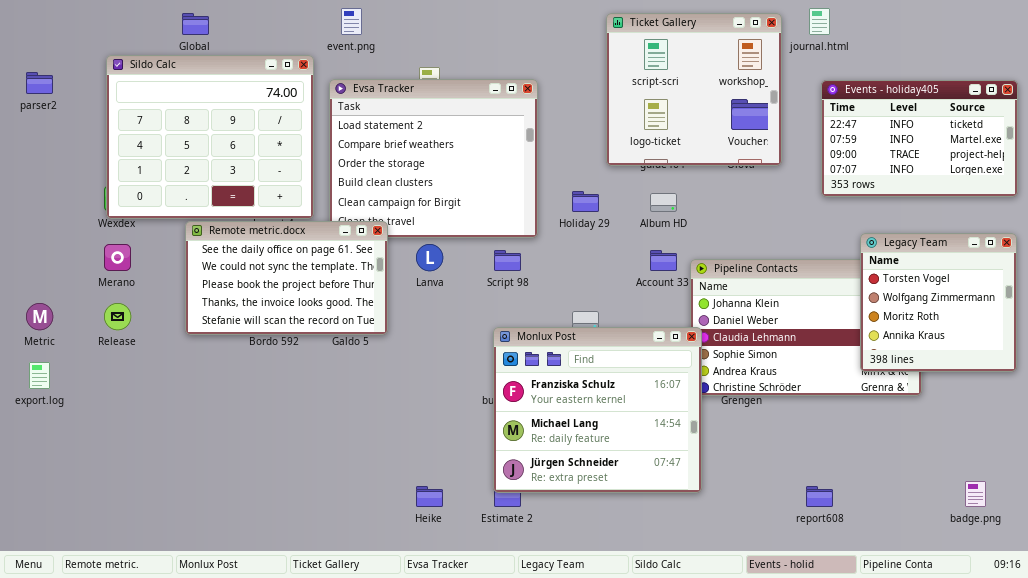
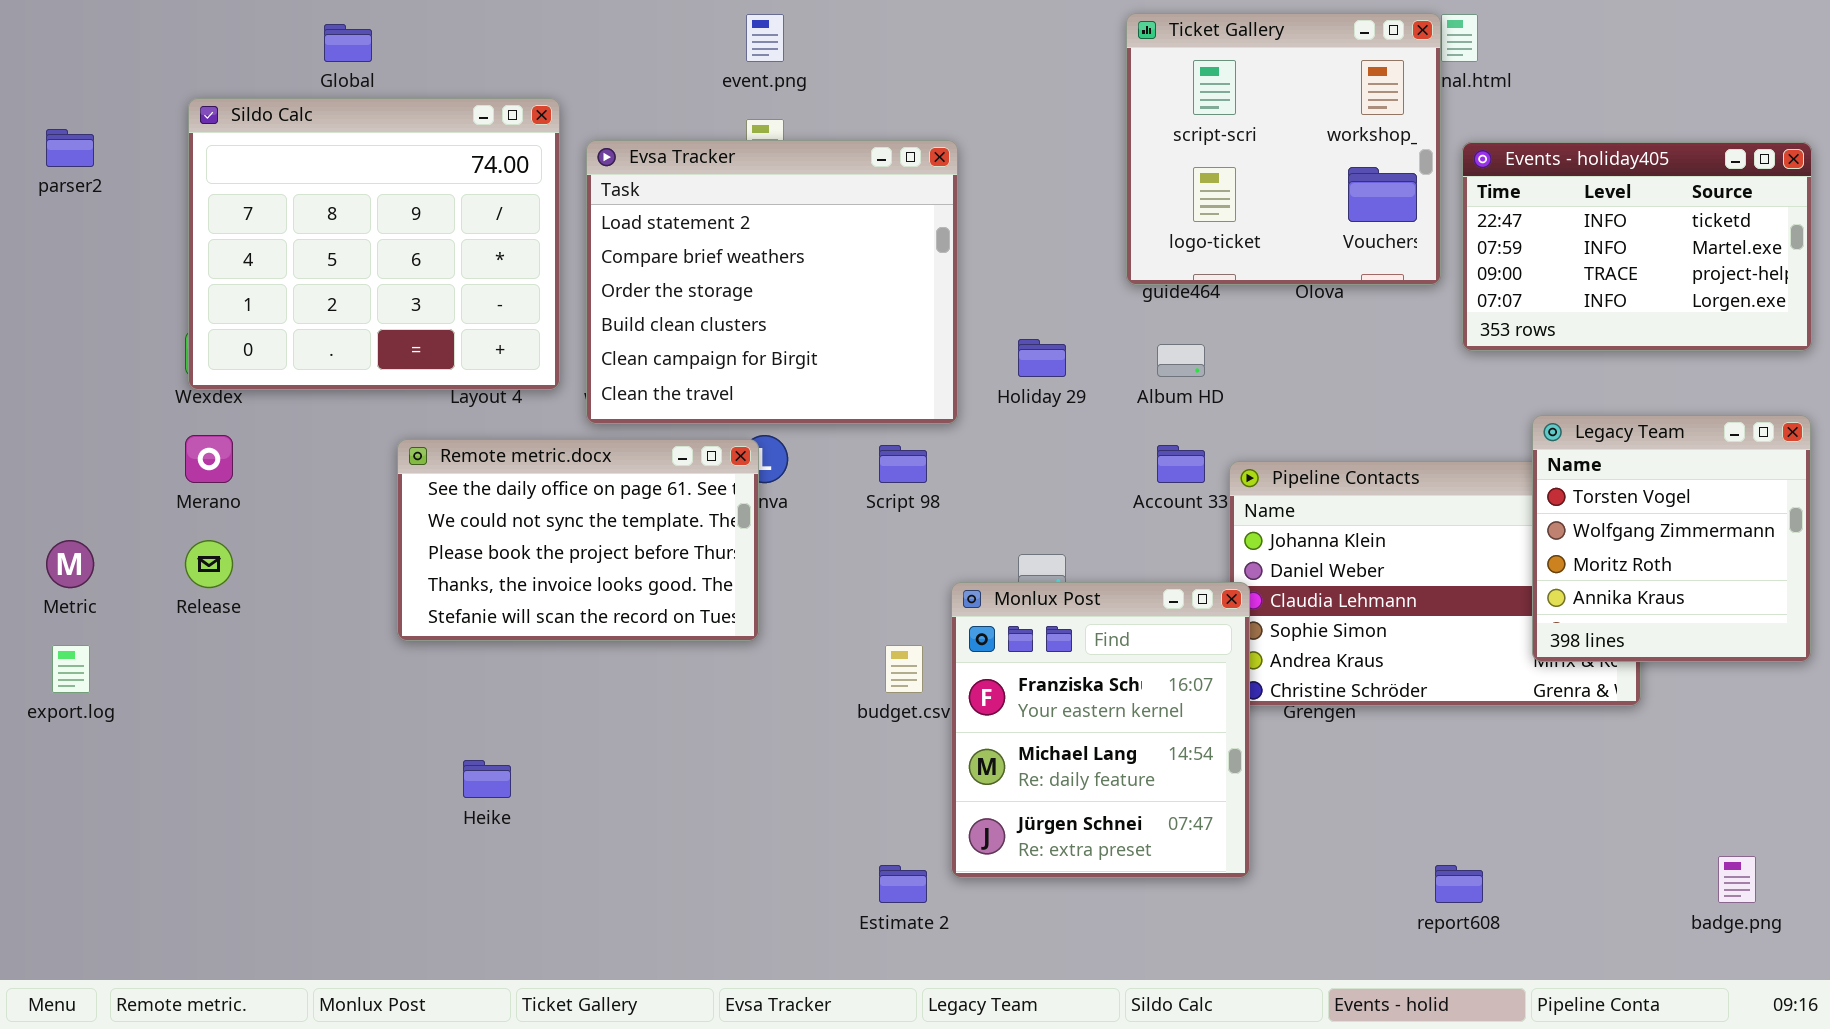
event.png: [341,8,362,35] -> [746,14,784,62], moved
Ticket Gallery: [606,13,782,166] -> [1126,13,1441,285], moved
Remote metric.docx: [185,221,388,335] -> [397,439,759,641], moved
Monlux Post: [493,327,702,493] -> [951,582,1250,878], resized
Heike: [416,486,443,507] -> [463,760,511,798], moved

